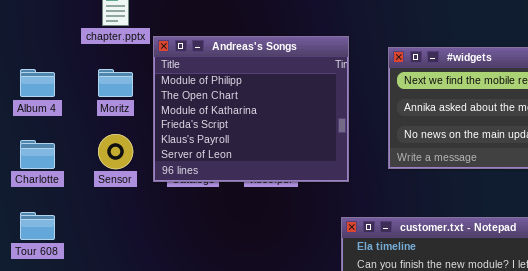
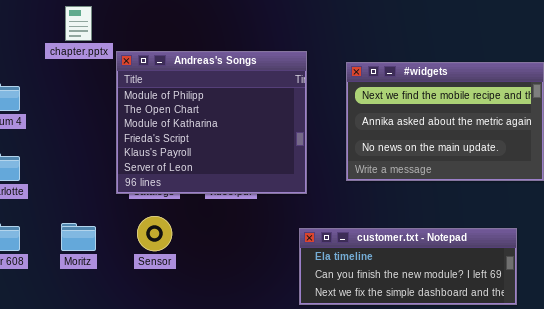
Moritz: [98,69,133,97] -> [61,223,96,251], moved
Sensor: [98,134,133,169] -> [137,216,172,251], moved

